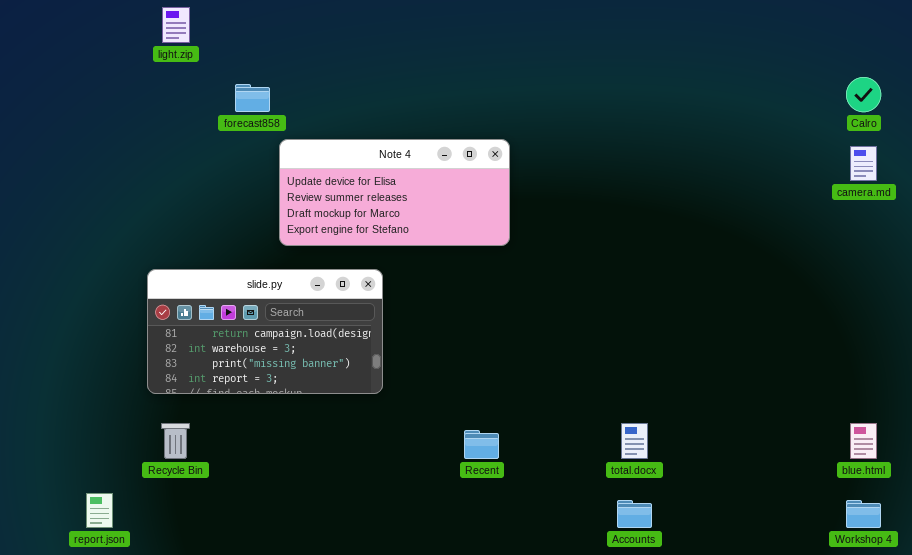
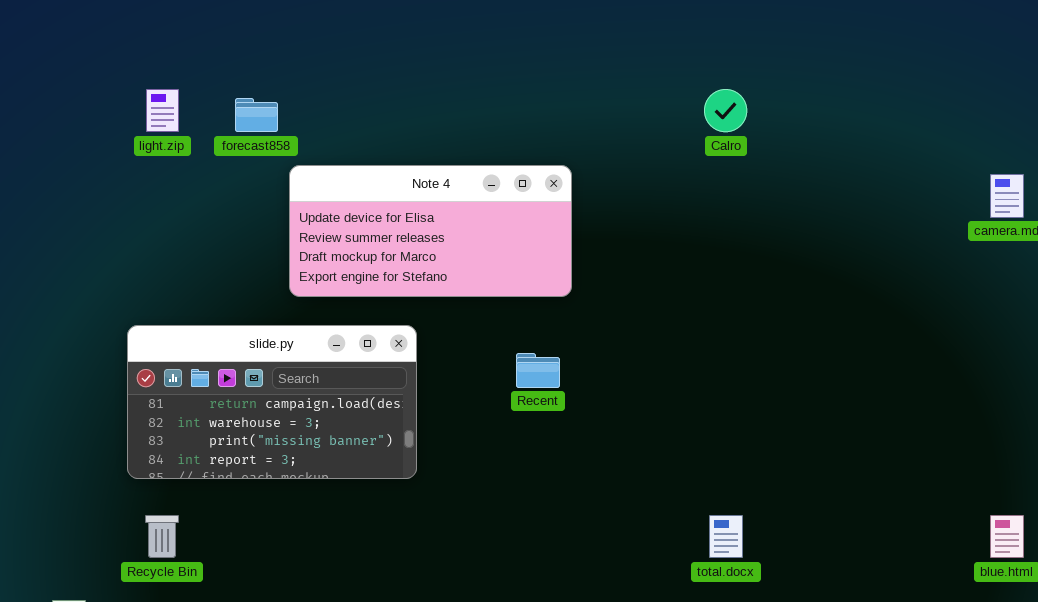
light.zip: [162,7,190,43] -> [146,89,179,132], moved
Calro: [846,77,881,112] -> [704,89,747,132], moved
Recent: [464,430,499,459] -> [516,353,560,388], moved

